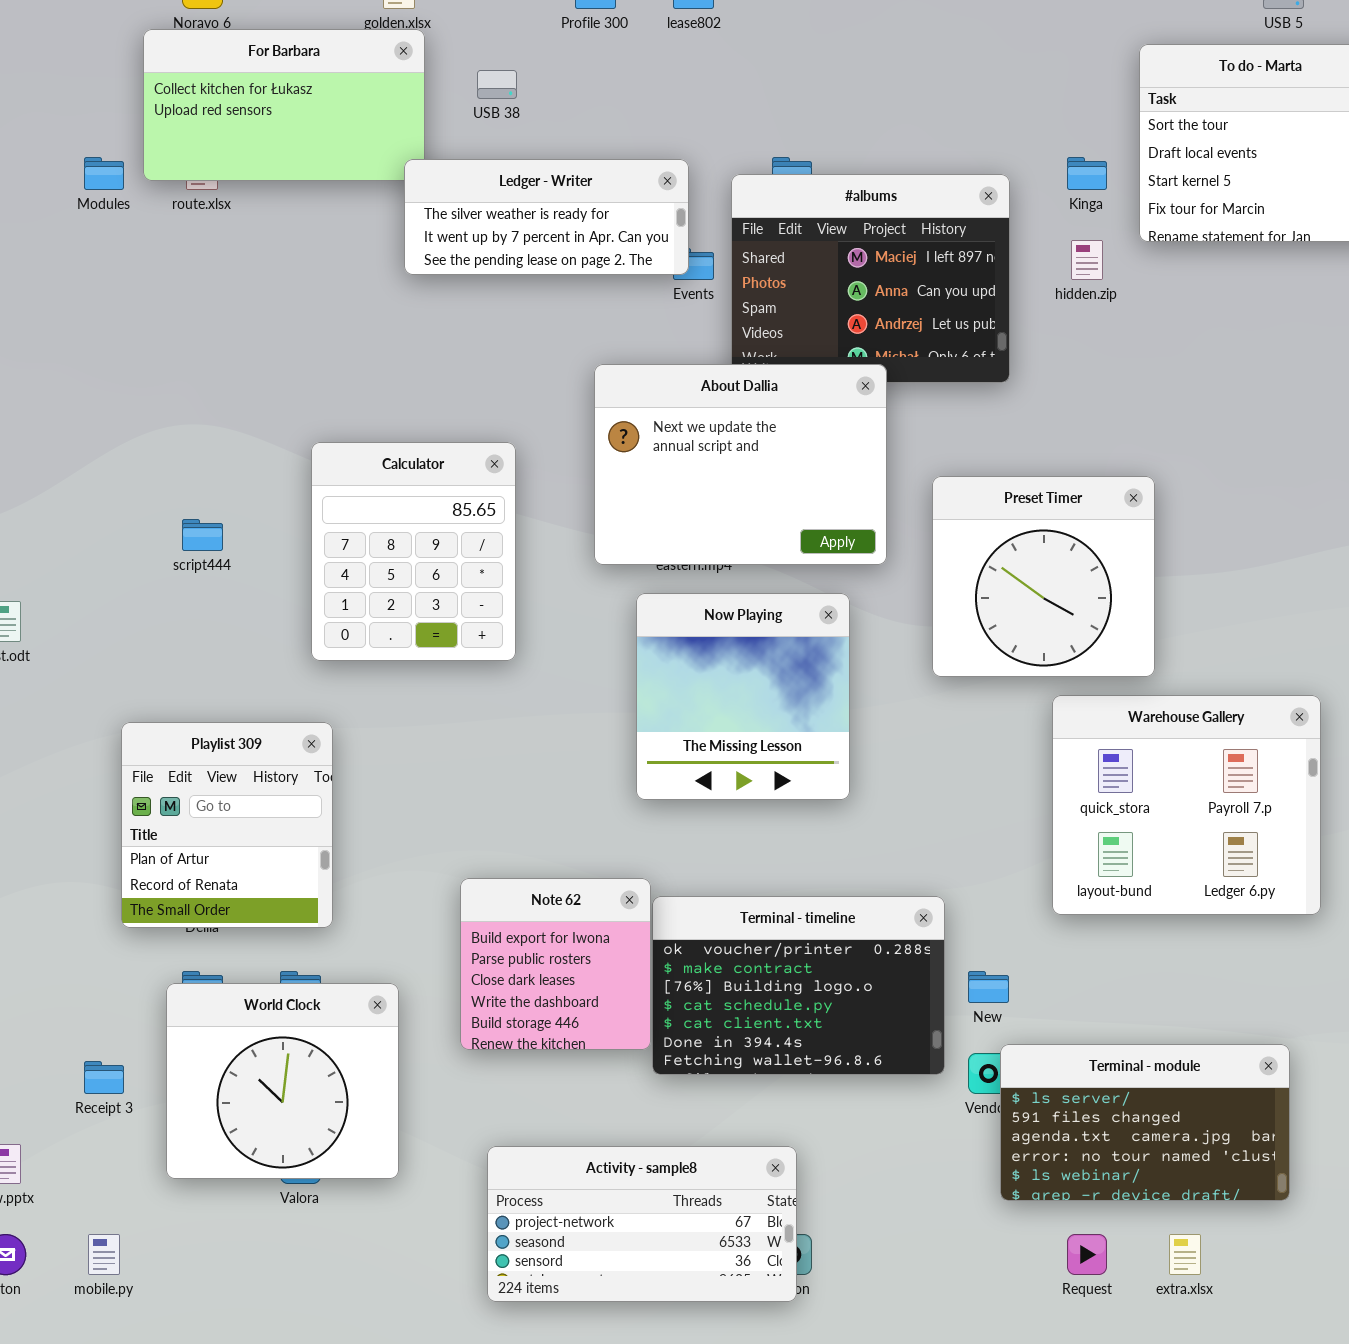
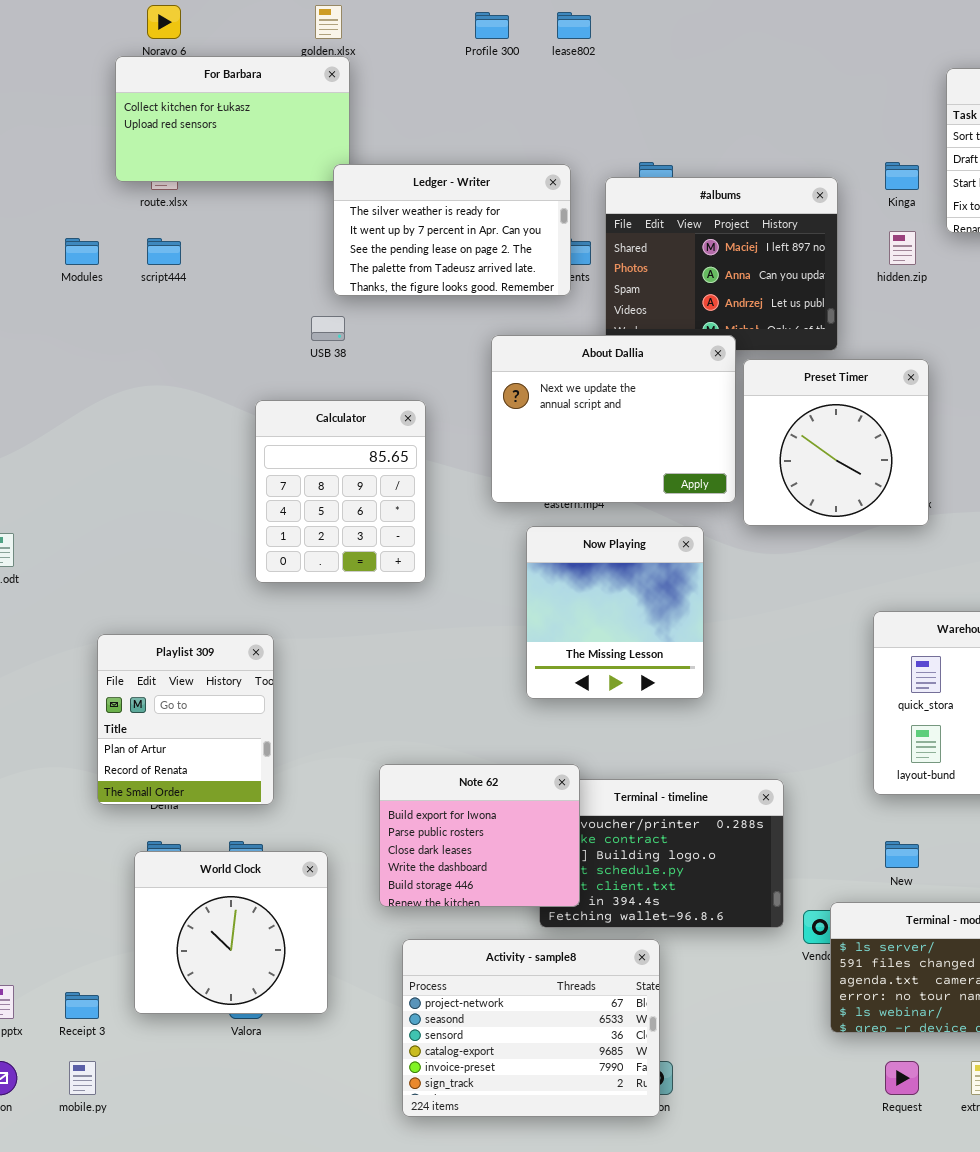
USB 38: [477,70,517,99] -> [311,316,345,341], moved
Modules: [84,157,124,190] -> [65,238,99,265], moved
Ledger - Writer: [404,159,689,275] -> [333,164,571,296], resized
Preset Timer: [932,476,1155,677] -> [743,359,929,526], moved
script444: [182,519,223,551] -> [147,238,181,265], moved
Note 62: [460,878,651,1050] -> [379,764,580,907], resized
New: [968,971,1009,1003] -> [885,841,919,868], moved
Receipt 3: [84,1061,124,1094] -> [65,992,99,1019], moved
Activity - sample8: [487,1146,797,1302] -> [402,939,660,1117], resized

